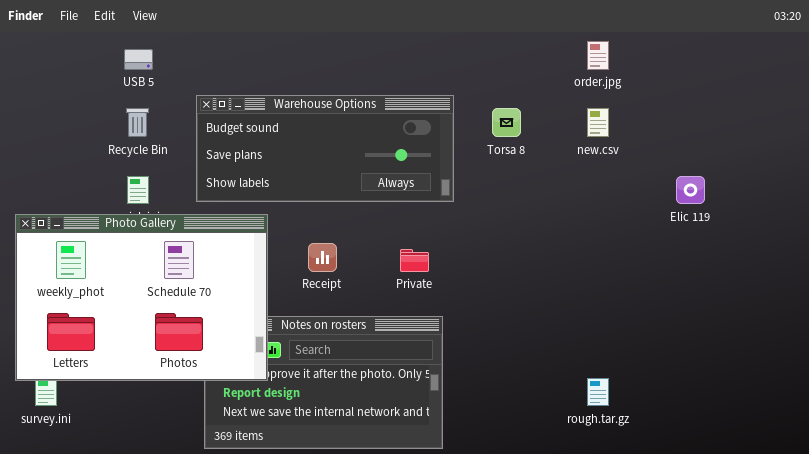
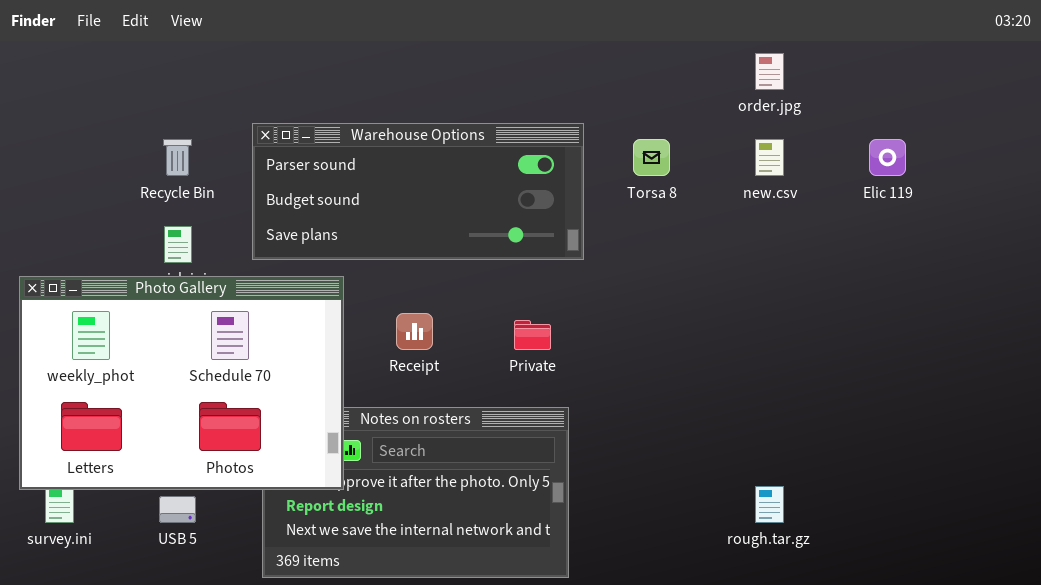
USB 5: [124,49,153,70] -> [159,496,196,523], moved
Warehouse Options: [196,95,454,202] -> [252,123,584,260], scrolled up 1 row
Elic 119: [676,176,705,204] -> [869,139,906,176], moved

